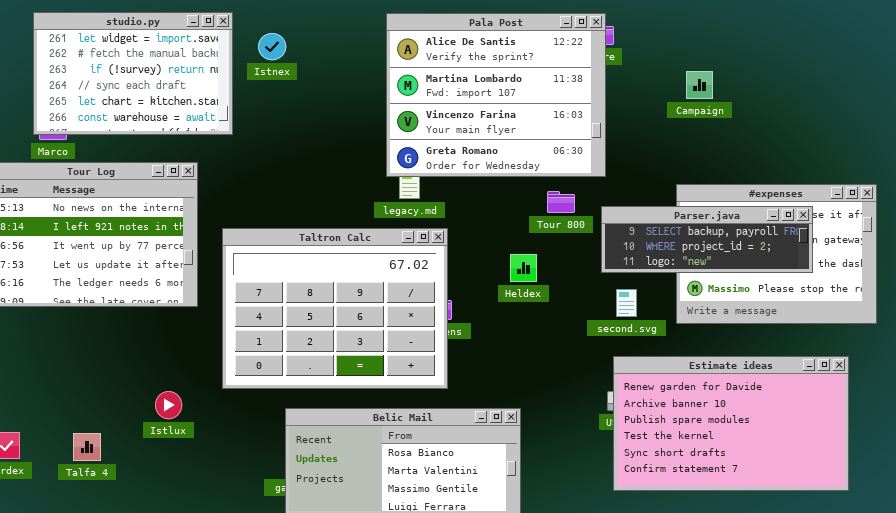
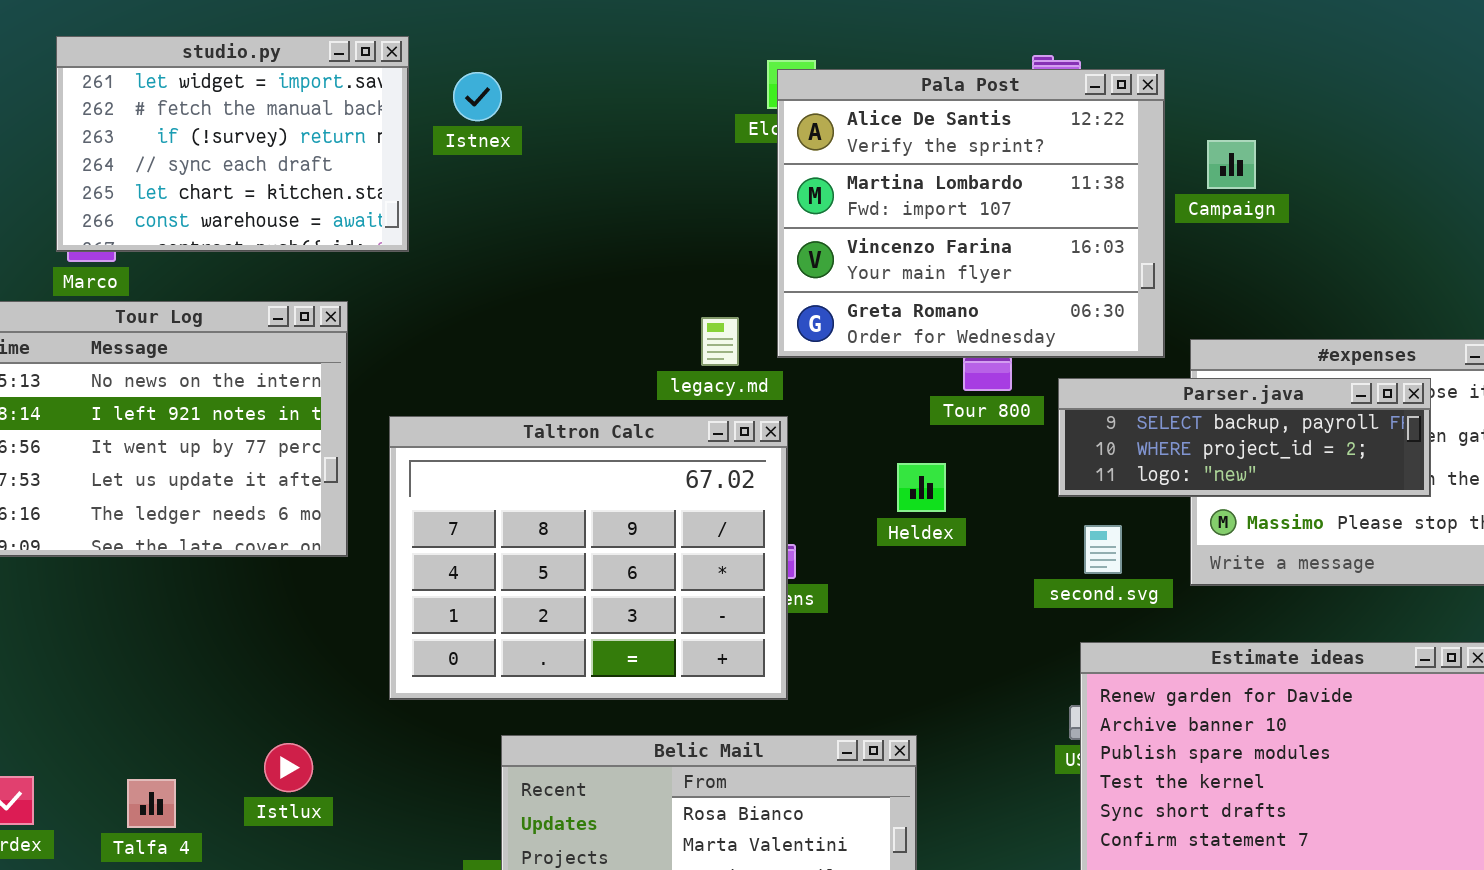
Pala Post: [386,13,606,177] -> [777,69,1165,358], moved
Istlux: [155,391,182,419] -> [264,743,313,792], moved

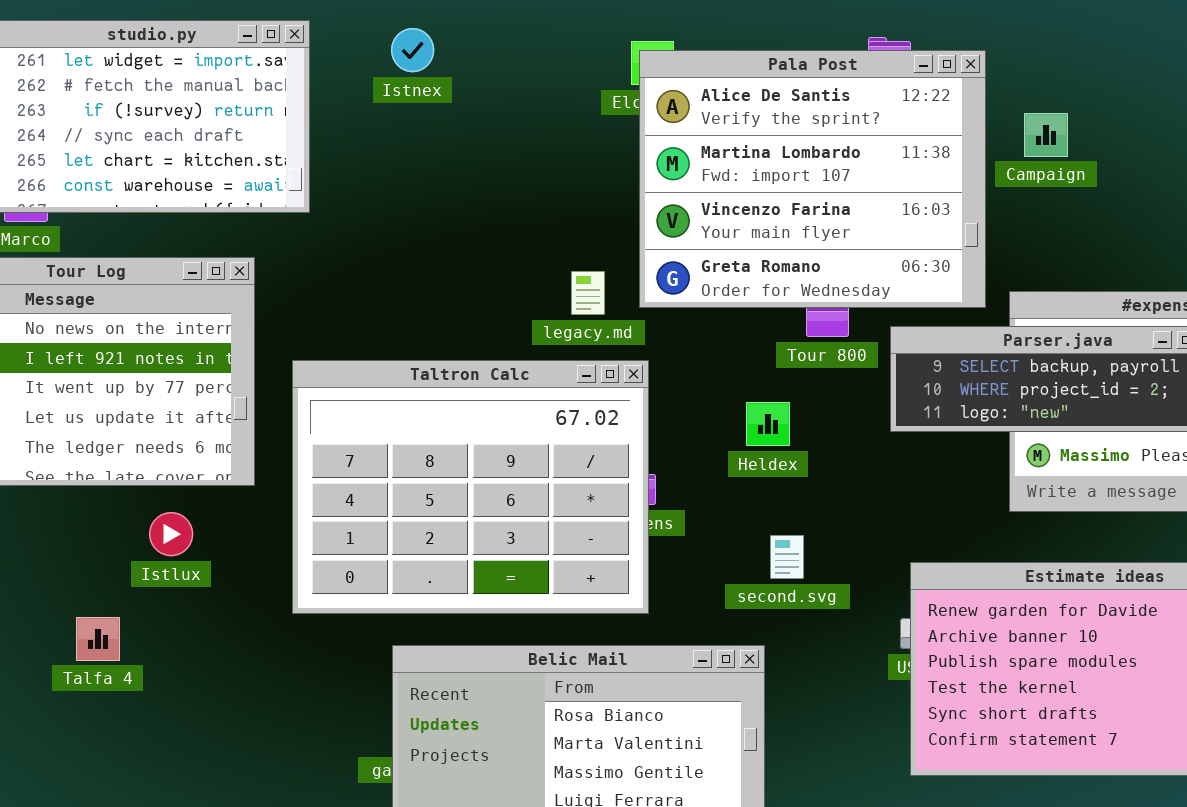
Istnex: [453,72,502,121] -> [391,28,434,72], moved
second.svg: [1084,525,1122,574] -> [770,535,804,579], moved
Istlux: [264,743,313,792] -> [149,512,193,556], moved
Talfa 4: [127,779,176,828] -> [76,617,120,661], moved

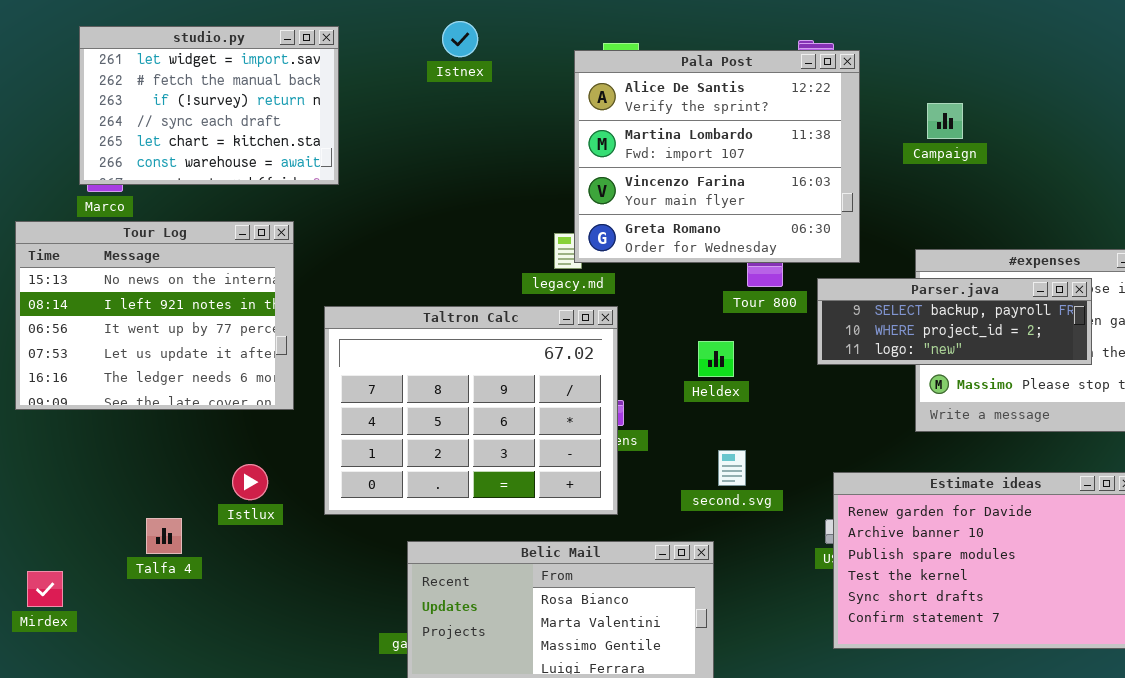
Istnex: [391,28,434,72] -> [442,21,478,57], moved
Pala Post: [639,50,986,308] -> [574,50,860,263], moved
Istlux: [149,512,193,556] -> [232,464,268,500], moved

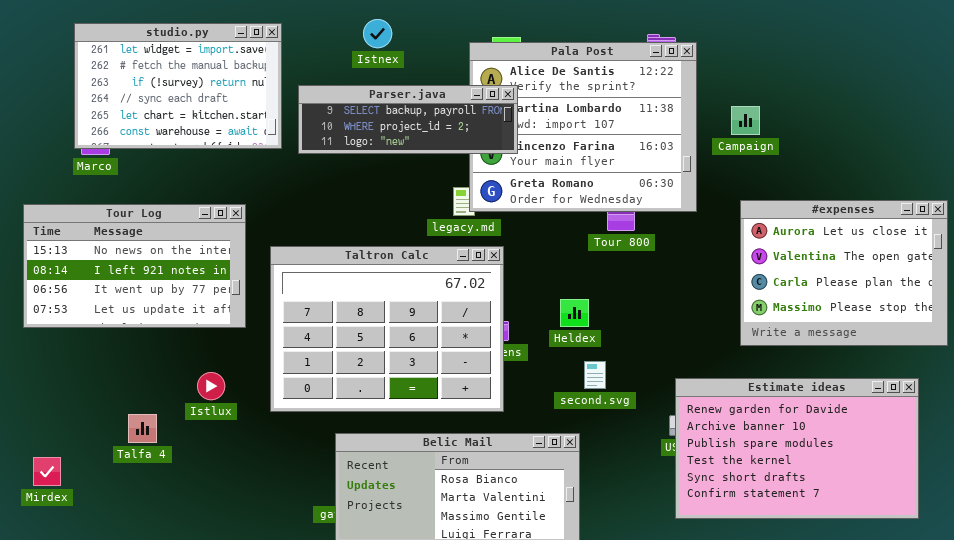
Campaign: [927,103,963,139] -> [731,106,760,135], moved
Tour Log: [15,221,294,410] -> [23,204,246,328], resized
Parser.java: [817,278,1092,365] -> [298,85,518,154], moved
Heldex: [698,341,734,377] -> [560,299,589,327], moved

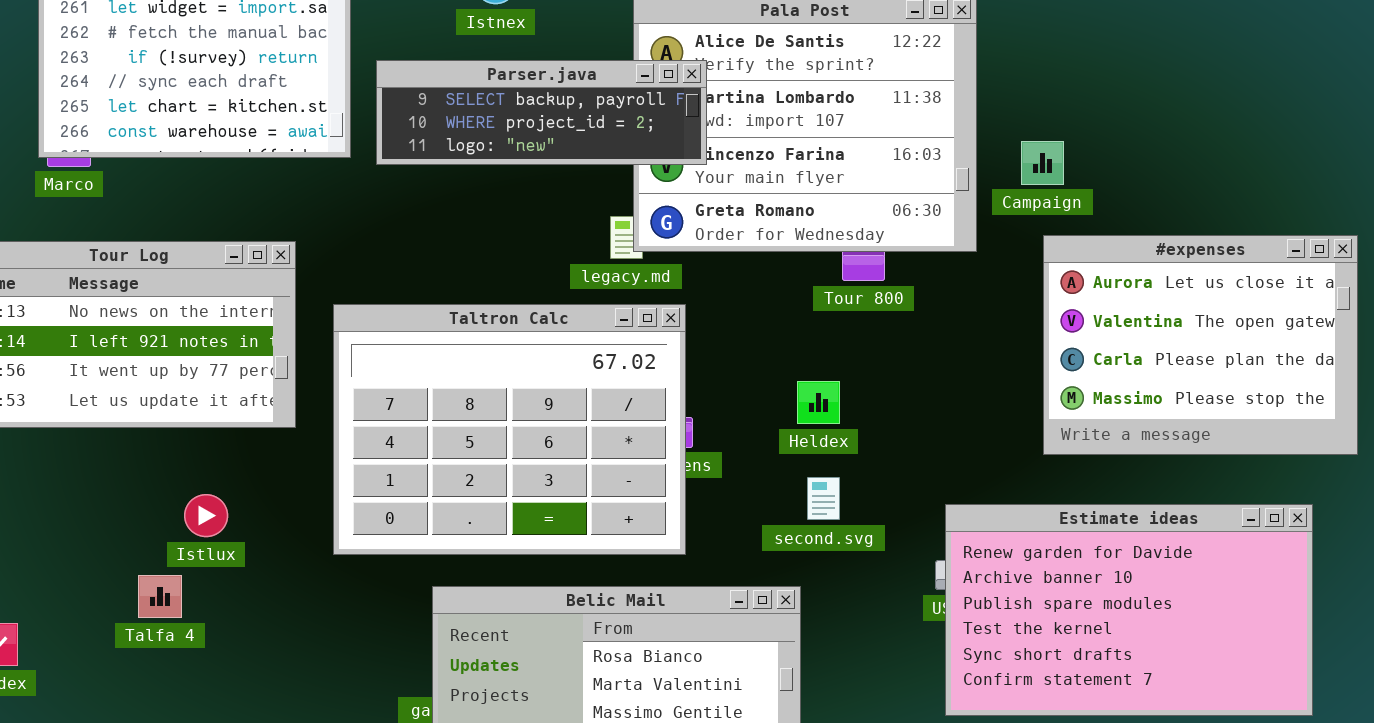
Campaign: [731,106,760,135] -> [1021,141,1064,185], moved
Heldex: [560,299,589,327] -> [797,381,840,424], moved
Istlux: [197,372,225,400] -> [184,494,228,537], moved
Talfa 4: [128,414,157,443] -> [138,575,182,618], moved

